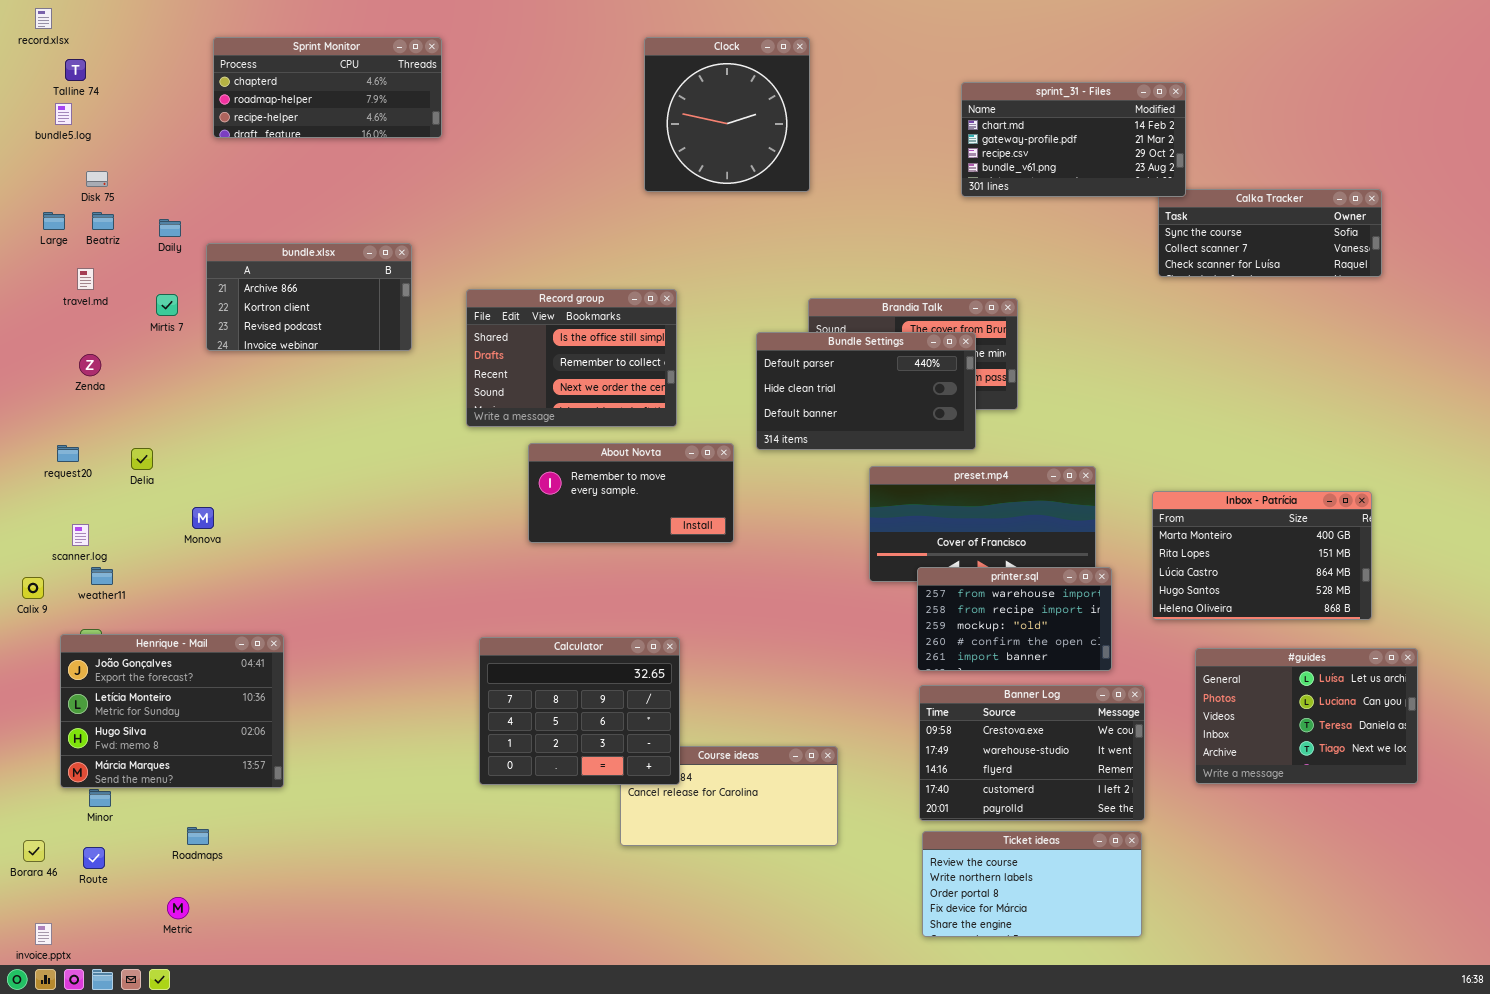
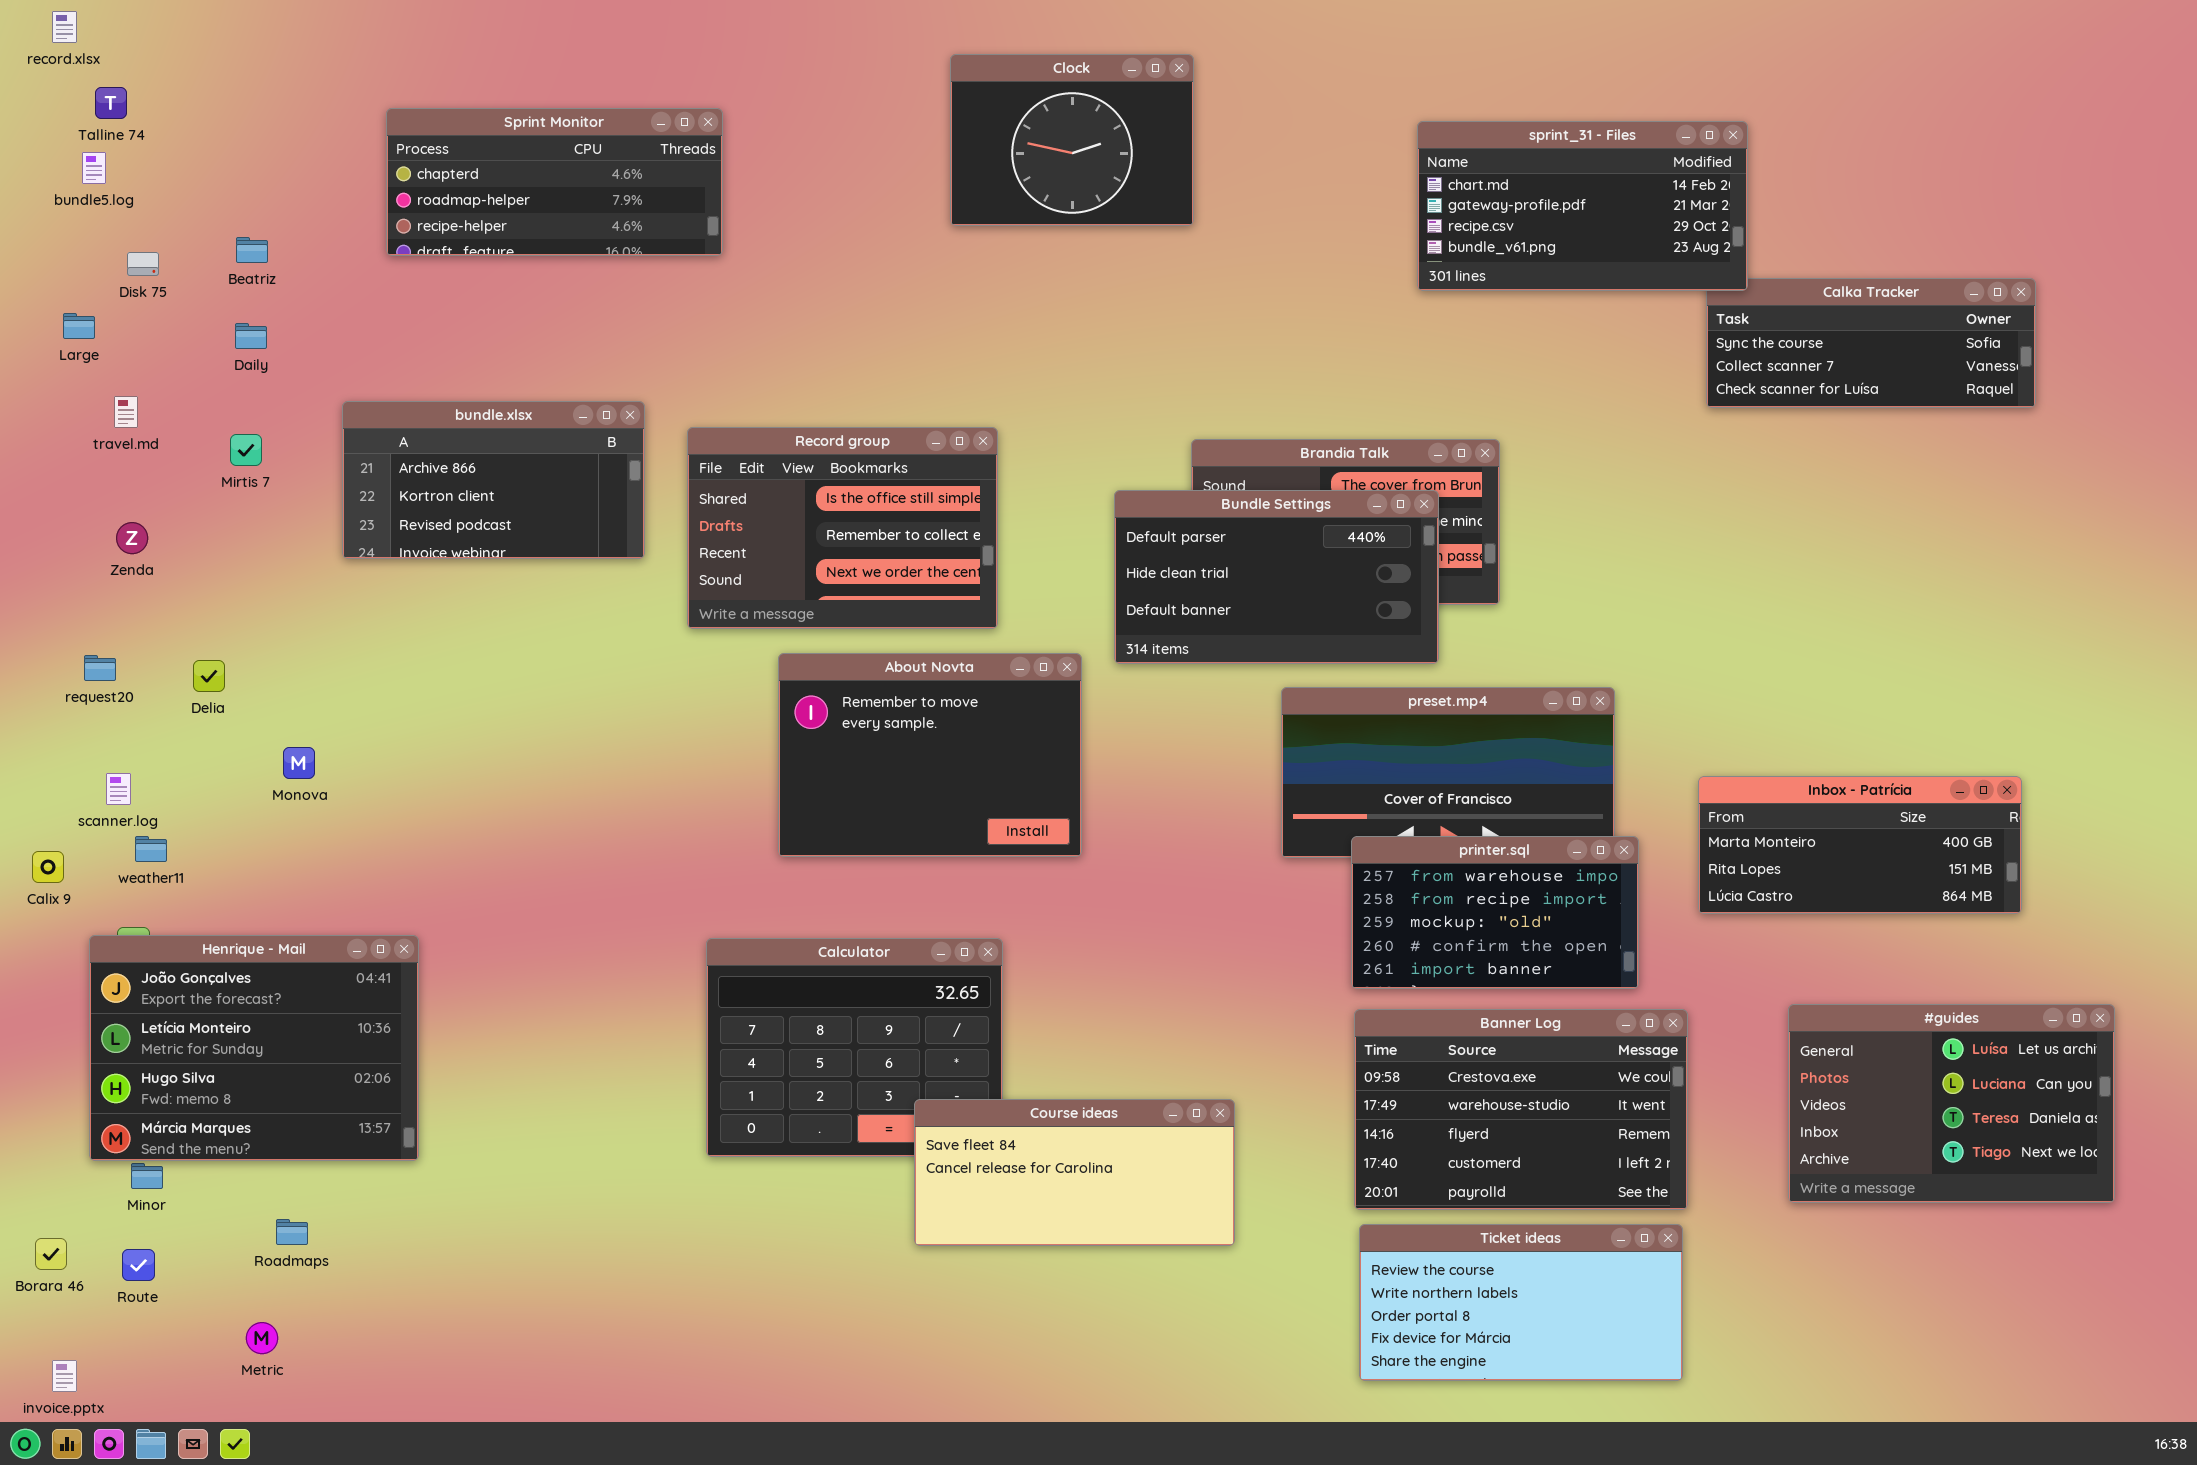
Sprint Monitor: [213,37,442,138] -> [386,108,723,256], moved
Clock: [644,37,810,192] -> [950,54,1194,226], resized
Beatriz: [92,212,114,230] -> [236,237,268,263], moved
bundle.xlsx: [206,243,412,351] -> [342,401,645,559], moved
About Novta: [528,443,734,543] -> [778,653,1082,857], resized
Inbox - Patrícia: [1152,491,1372,620] -> [1698,776,2022,914], resized
#guides: [1195,648,1418,784] -> [1788,1004,2115,1203], moved
Course ideas: [620,746,838,846] -> [914,1099,1235,1246], raised

